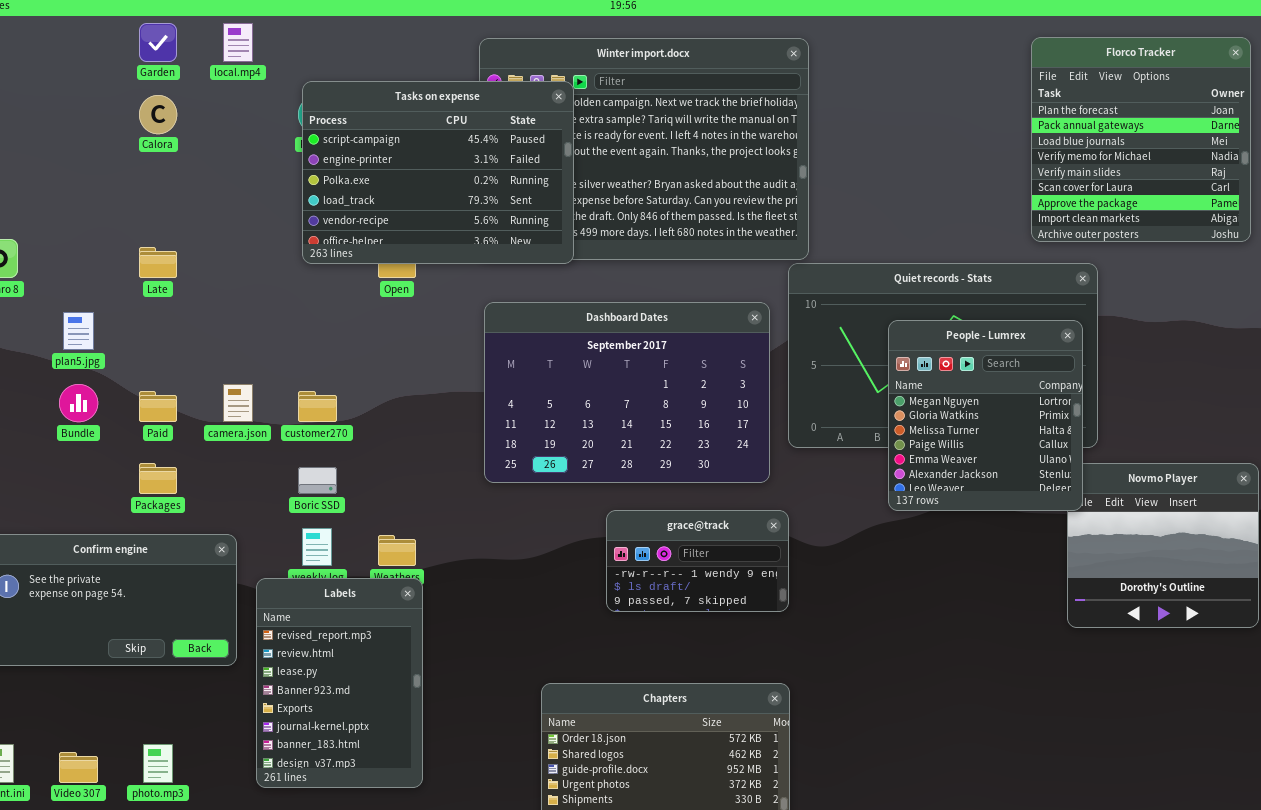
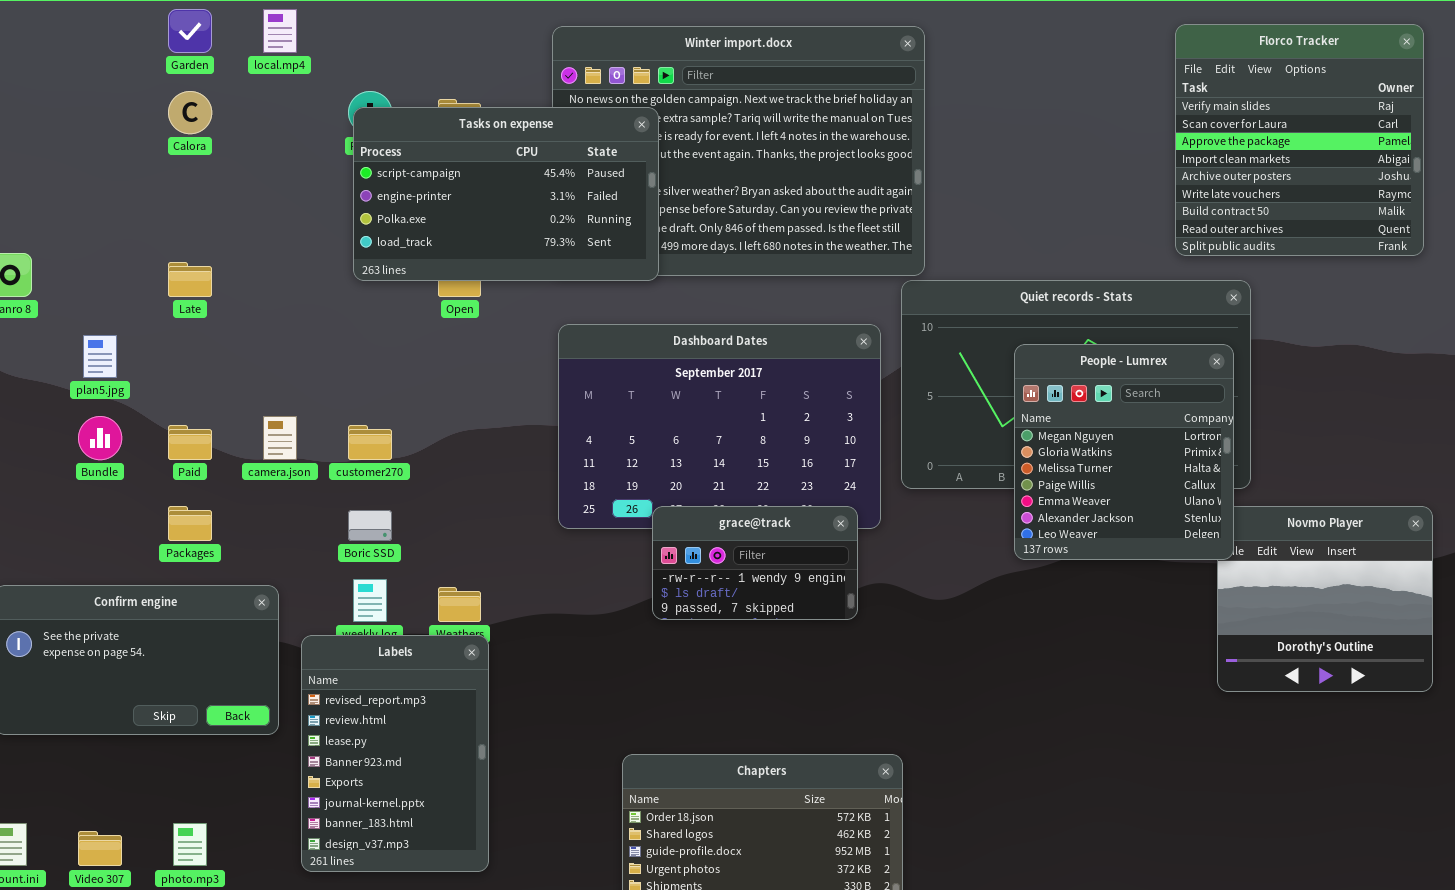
Florco Tracker: [1031,37,1251,242] -> [1175,24,1424,256], scrolled down 4 rows
Tasks on expense: [302,81,574,264] -> [353,107,659,281], resized
grace@track: [606,510,789,612] -> [652,506,858,620], moved

